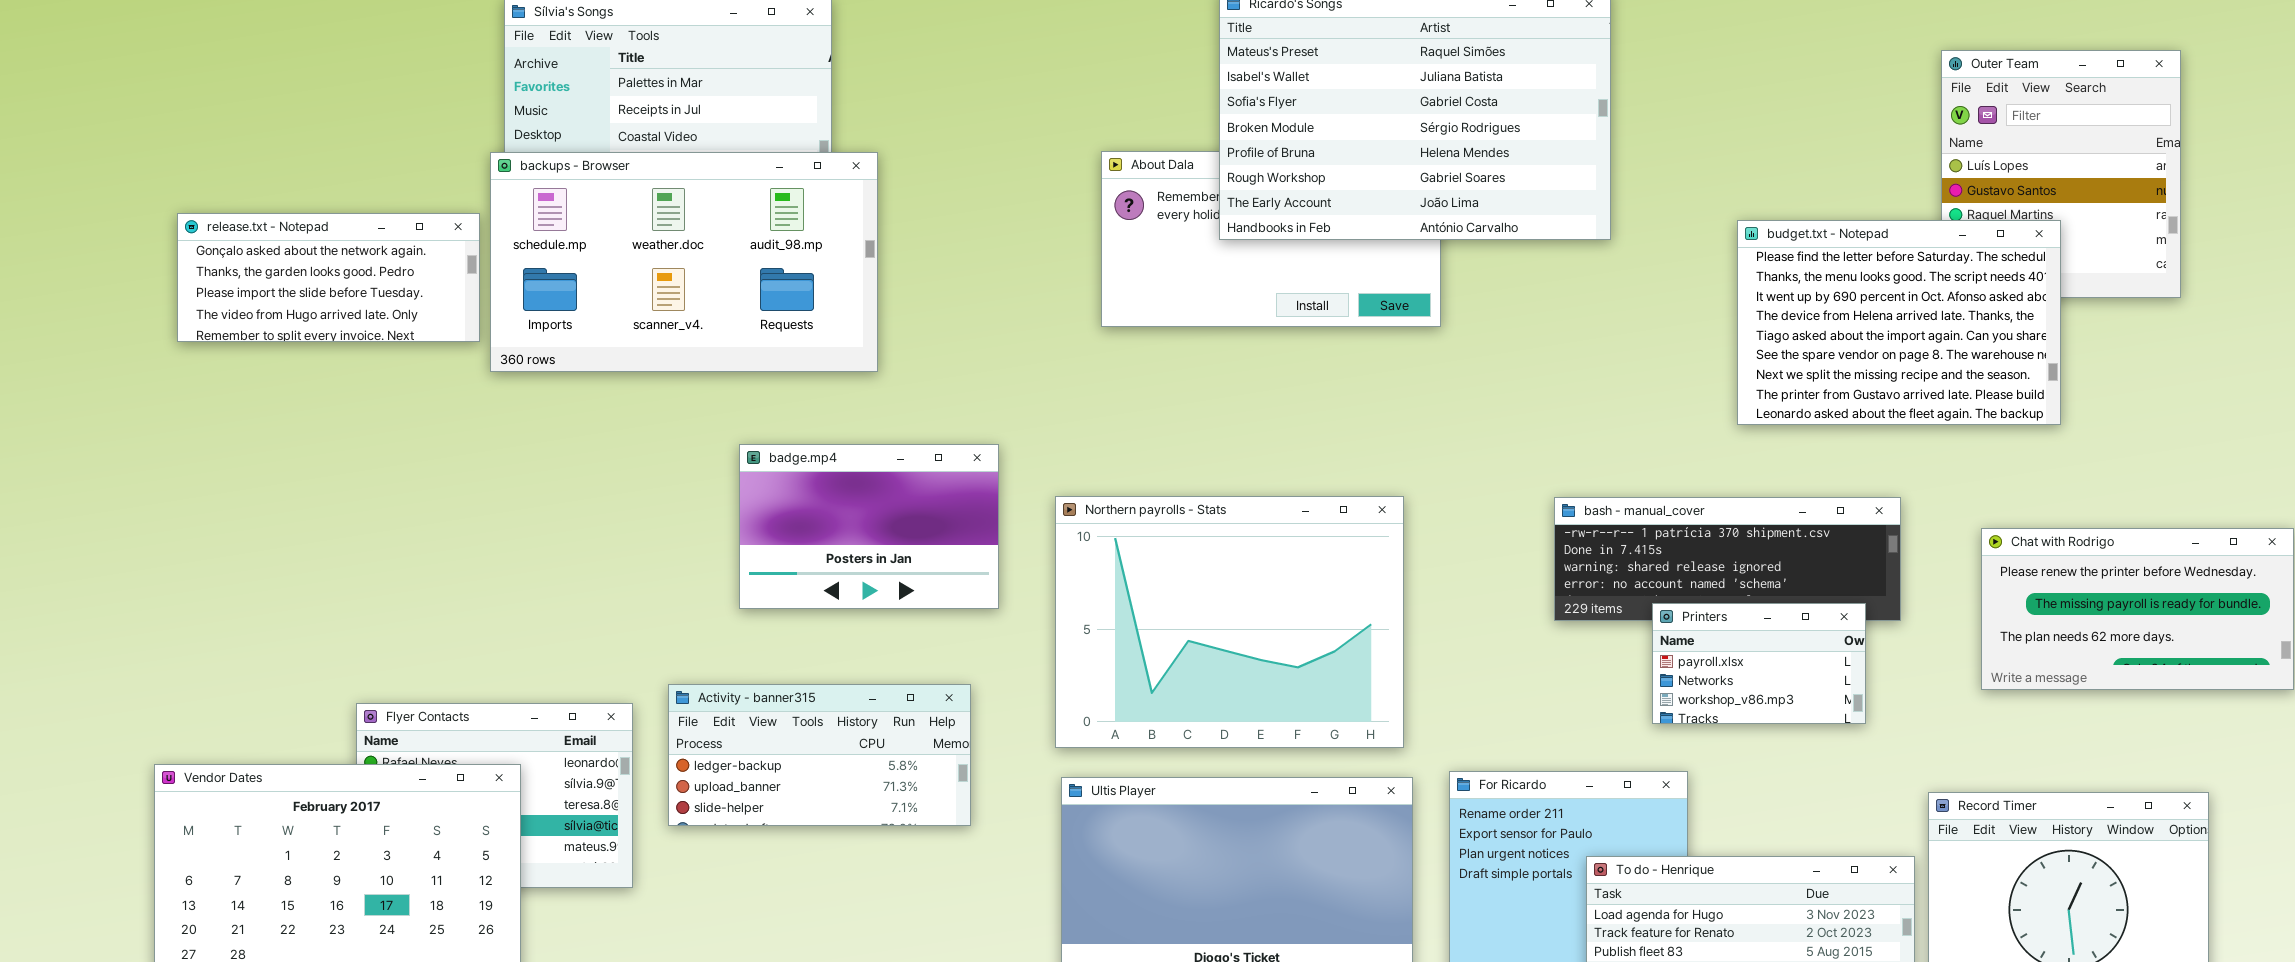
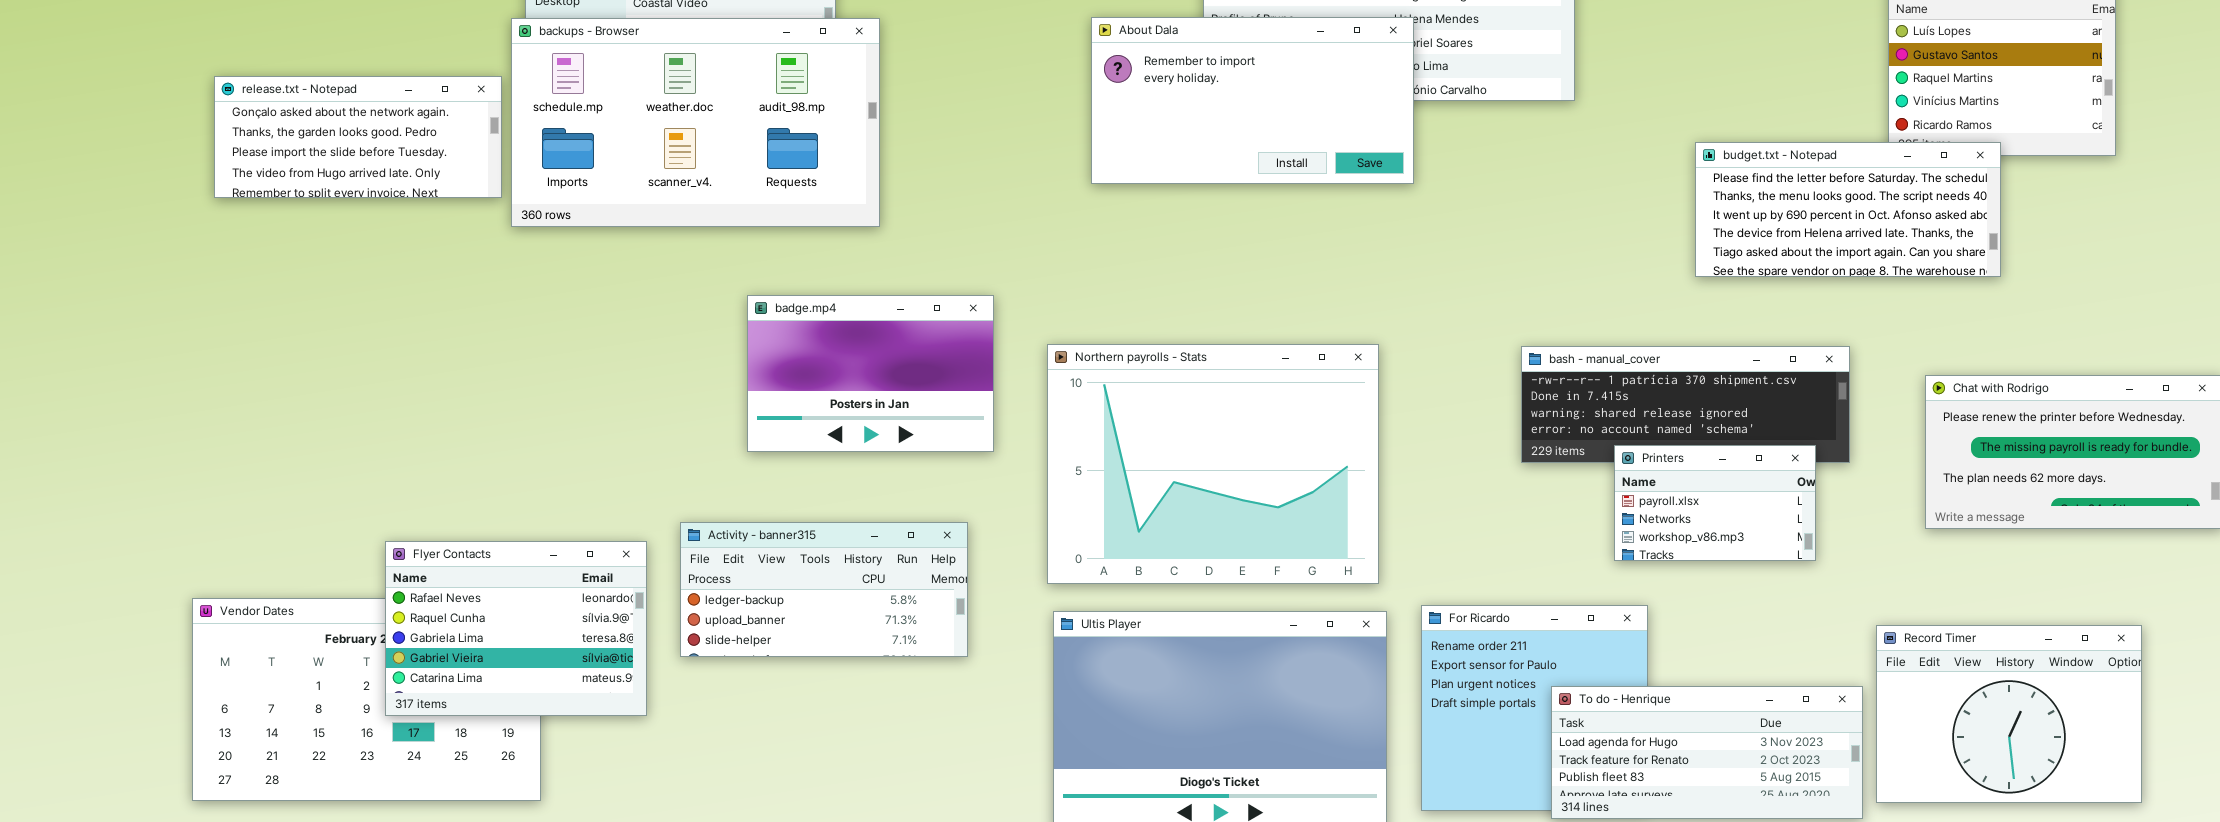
About Dala: [1101,151,1441,327] -> [1091,17,1414,184], raised
budget.txt - Notepad: [1737,220,2061,425] -> [1695,142,2001,277], resized
Flyer Contacts: [356,703,633,888] -> [385,541,647,716], raised

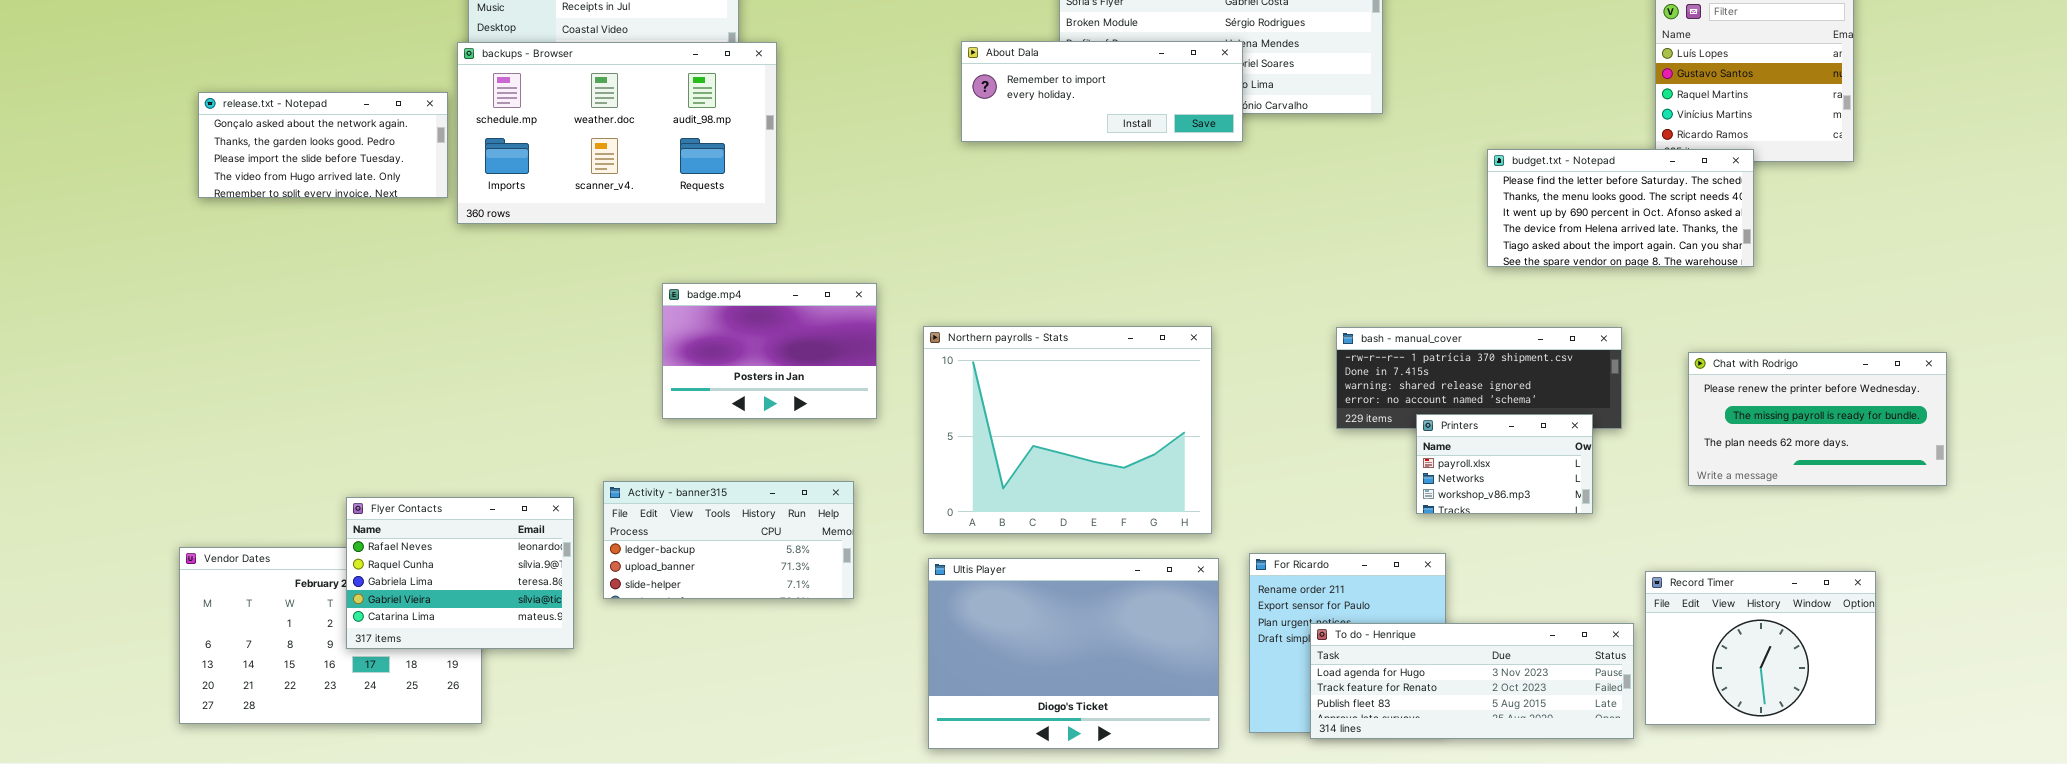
About Dala: [1091,17,1414,184] -> [961,41,1243,142], resized
To do - Henrique: [1551,686,1863,819] -> [1310,623,1634,739], resized

